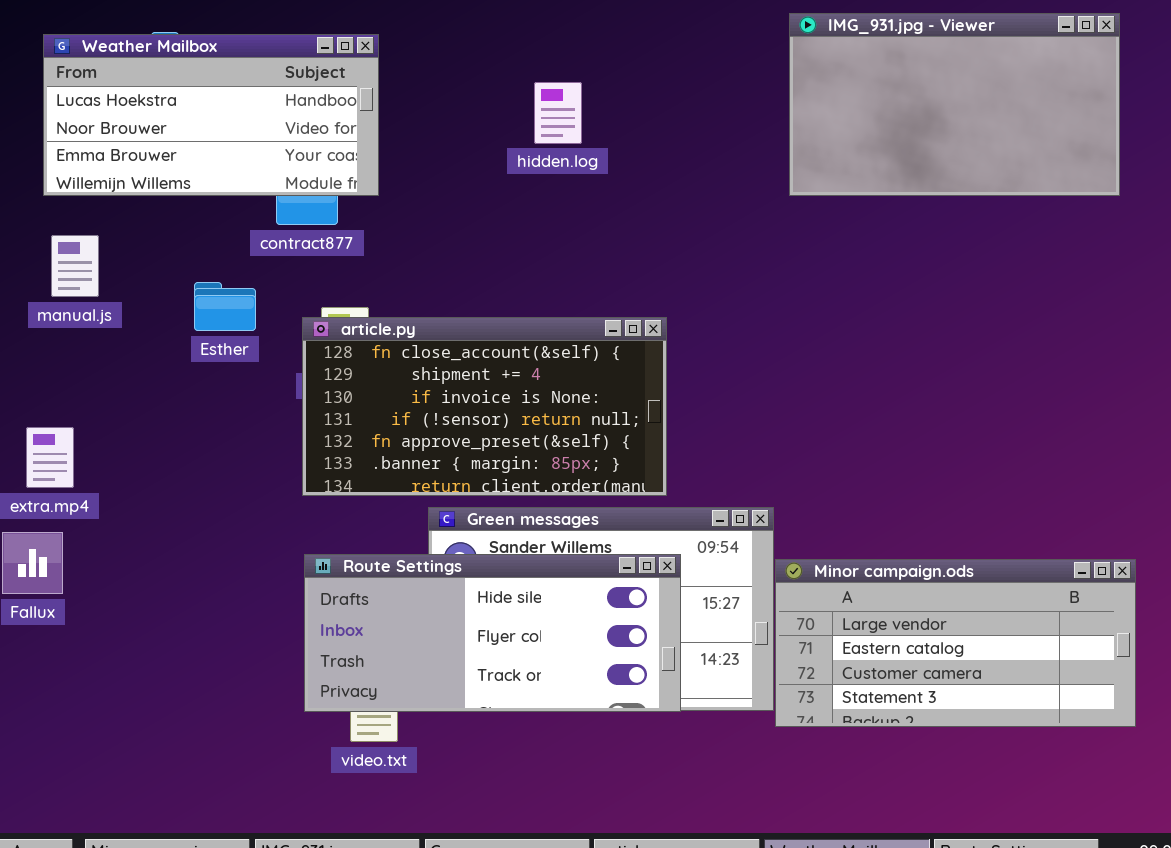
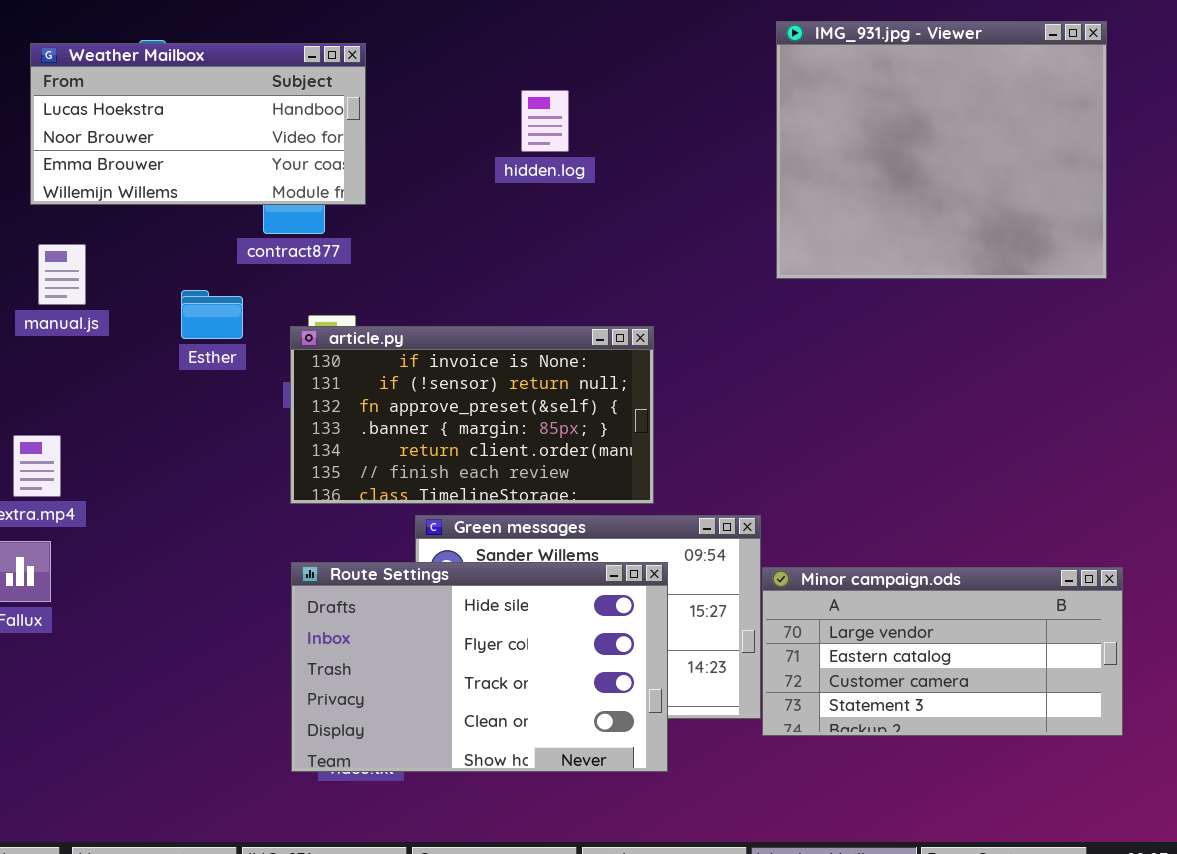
IMG_931.jpg - Viewer: [789,13,1120,196] -> [776,21,1107,279], resized
article.py: [302,317,667,496] -> [290,326,654,504], scrolled down 2 rows
Route Settings: [304,554,681,712] -> [291,562,668,772], resized

